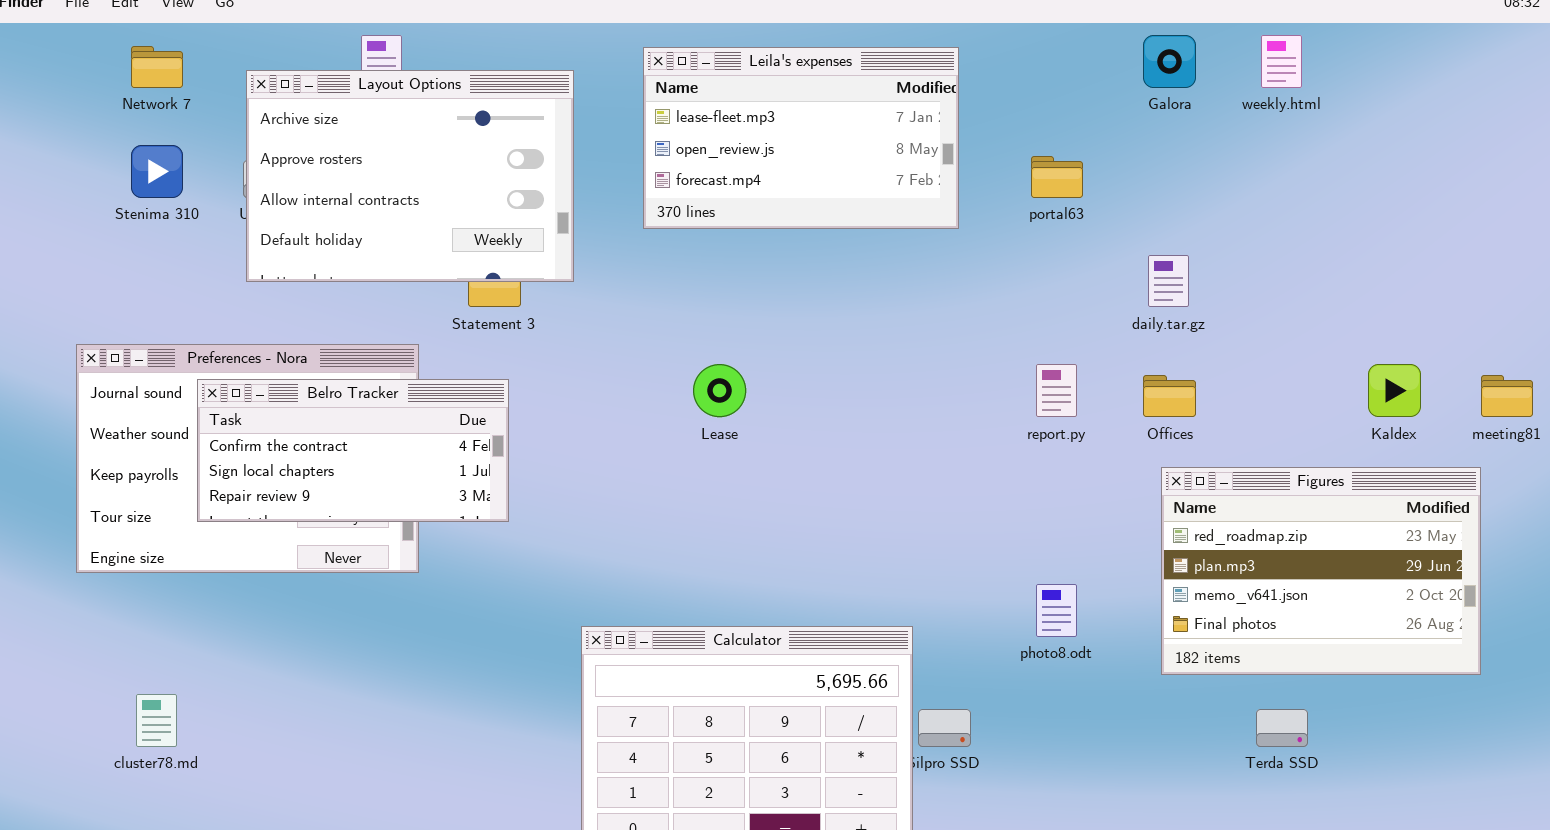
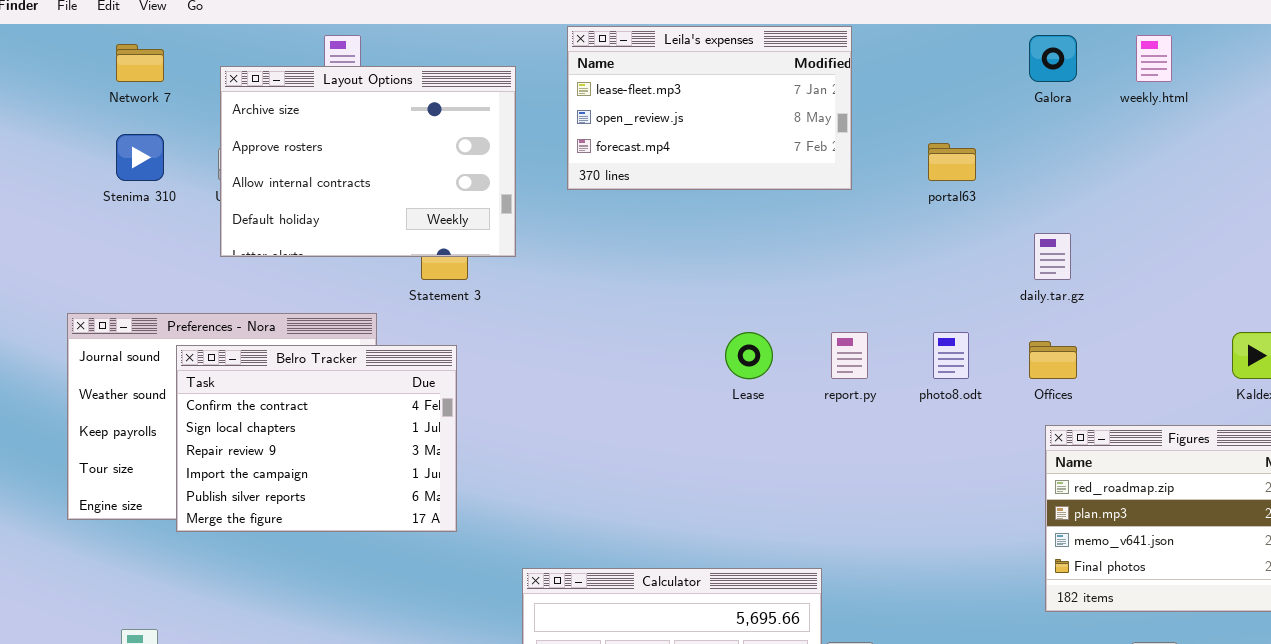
Leila's expenses: [643,47,959,229] -> [567,26,852,190], moved
Lease: [693,364,746,417] -> [725,332,773,379], moved
report.py: [1036,364,1077,417] -> [831,332,868,379], moved
Belro Tracker: [197,379,509,522] -> [176,345,457,532], resized
photo8.odt: [1036,584,1077,637] -> [933,332,969,379], moved

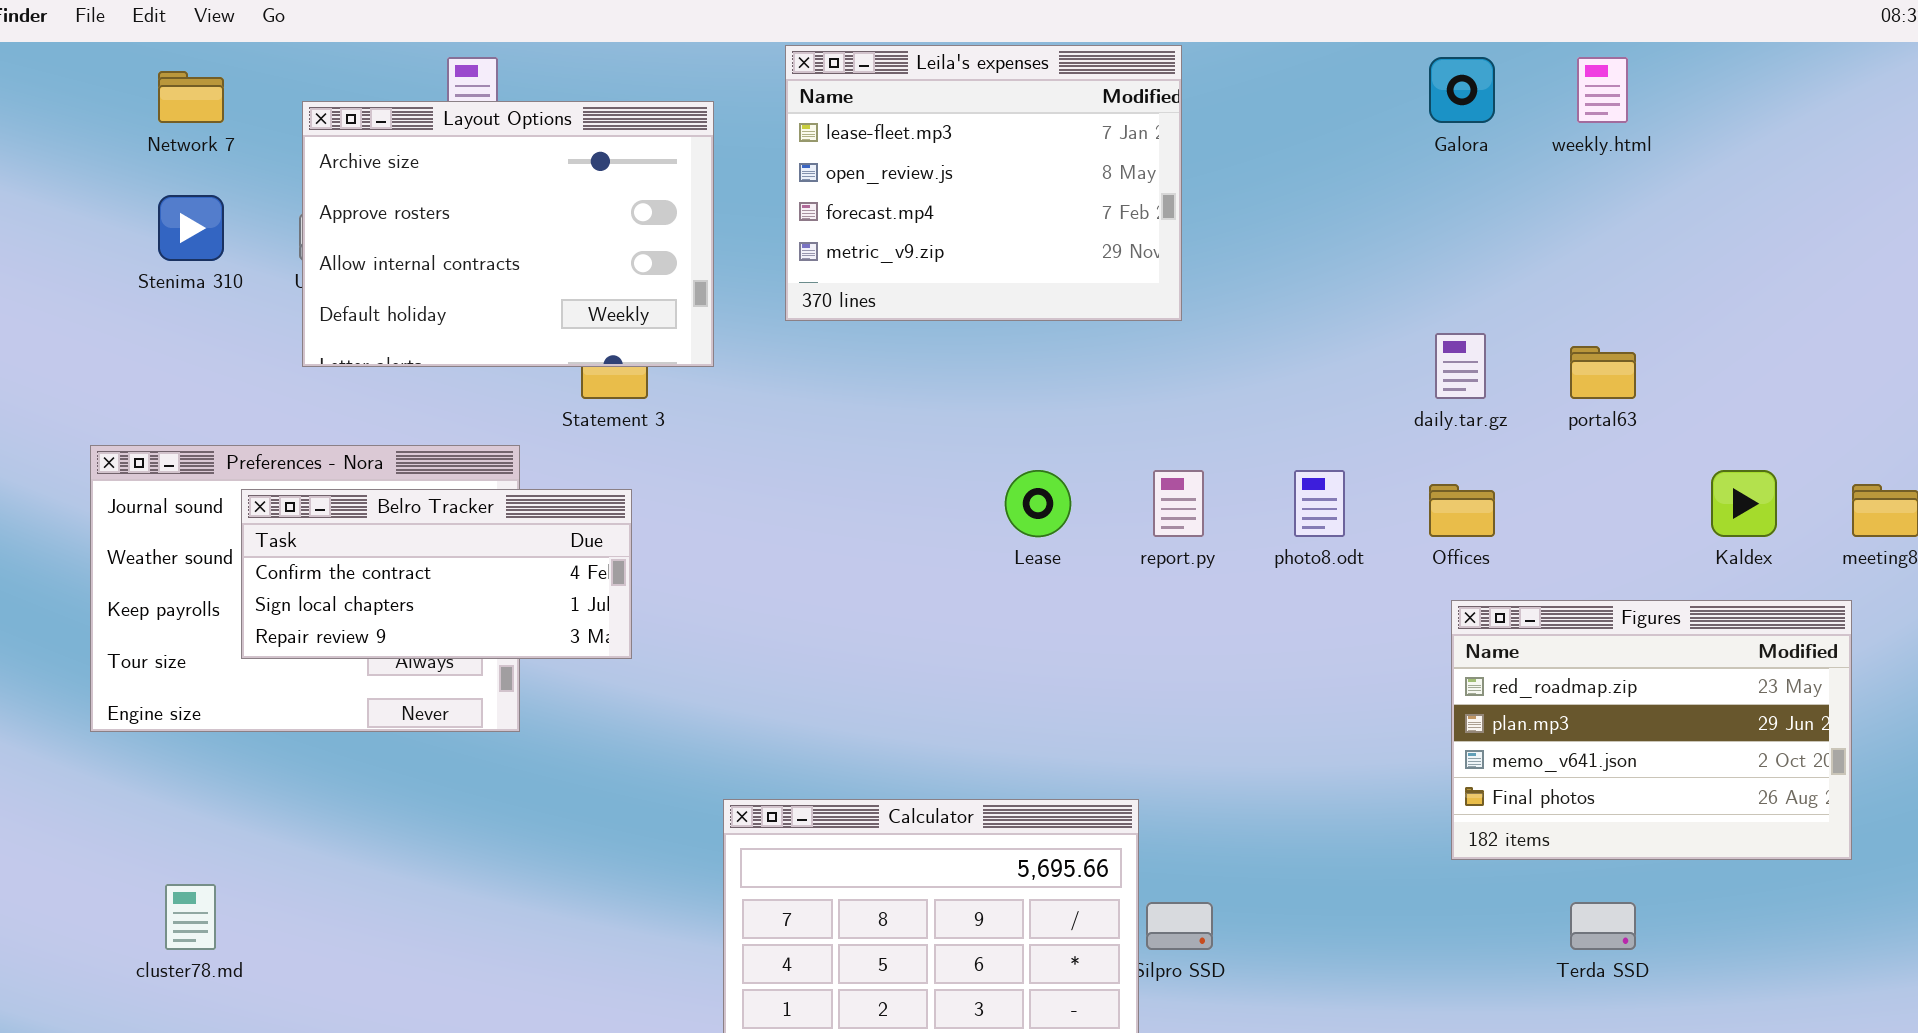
Leila's expenses: [567,26,852,190] -> [785,45,1182,321], resized
portal63: [928,143,976,181] -> [1570,346,1636,399], moved
Belro Tracker: [176,345,457,532] -> [241,489,632,659], resized

